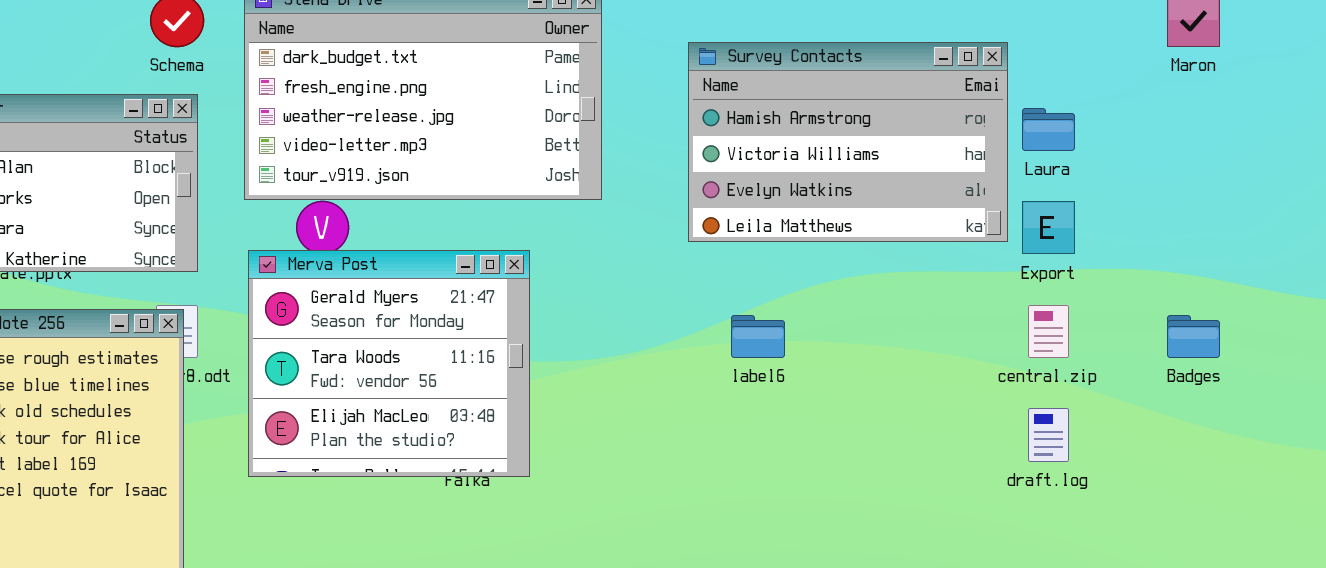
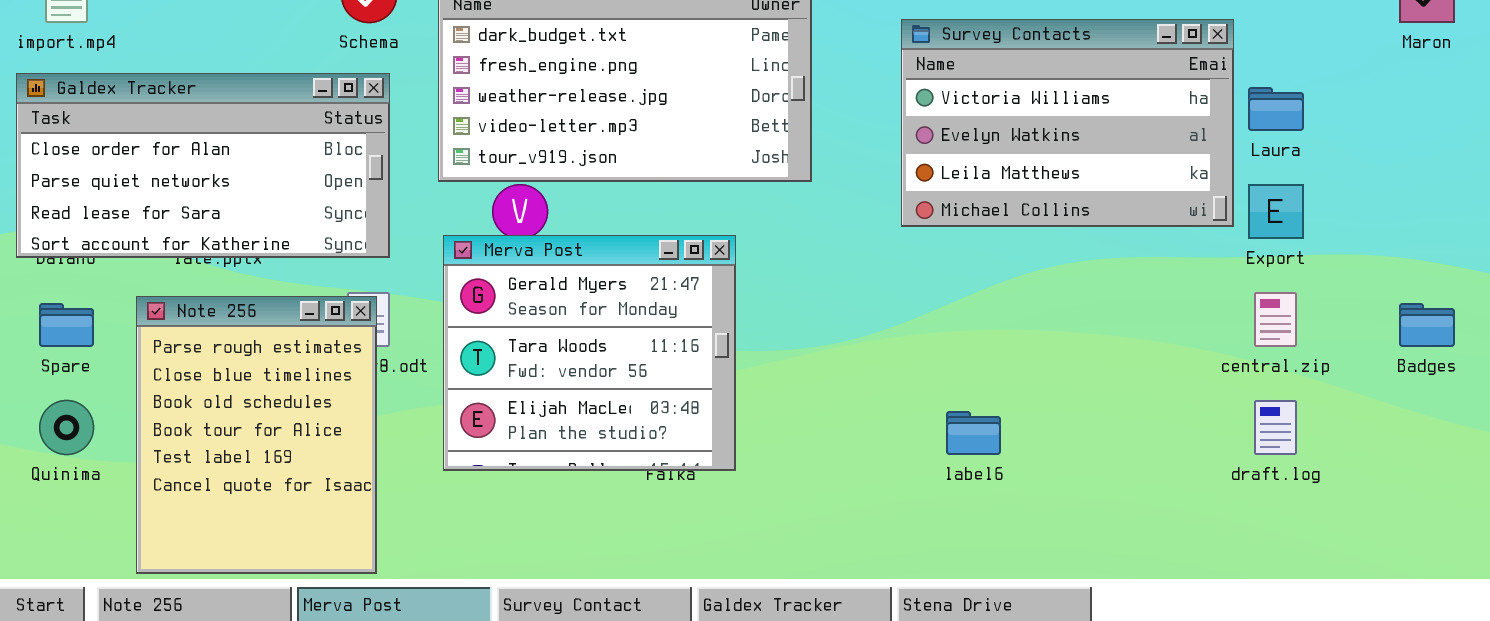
Survey Contacts: [688,42,1008,242] -> [901,19,1234,227], scrolled down 1 row
label6: [731,315,785,358] -> [946,411,1001,455], moved

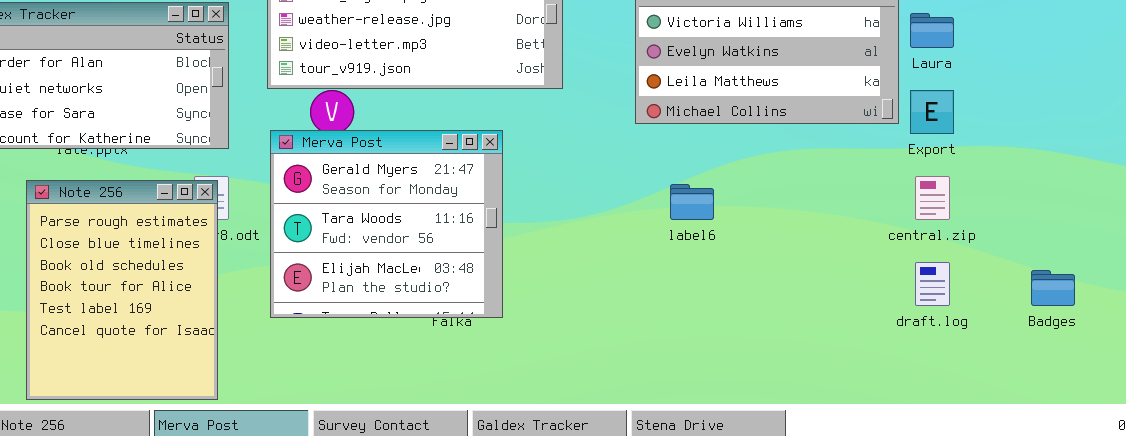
Badges: [1399,303,1455,347] -> [1031,270,1075,306], moved
label6: [946,411,1001,455] -> [670,184,714,220], moved

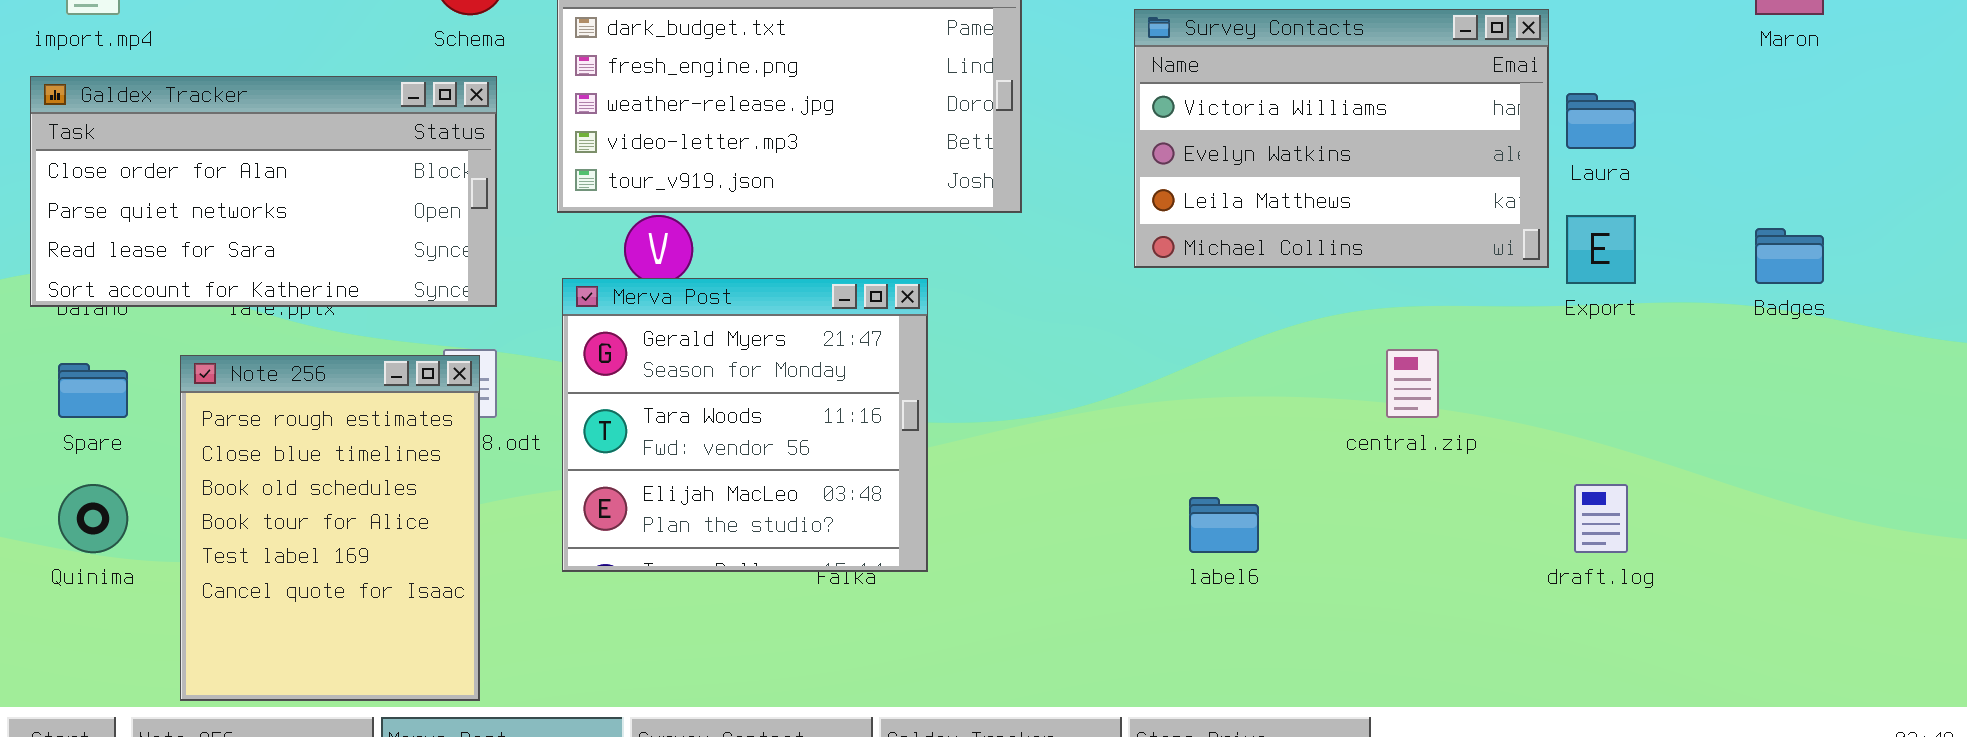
central.zip: [915,176,950,220] -> [1386,349,1439,418], moved
label6: [670,184,714,220] -> [1189,497,1259,553], moved
Badges: [1031,270,1075,306] -> [1755,228,1824,284], moved

